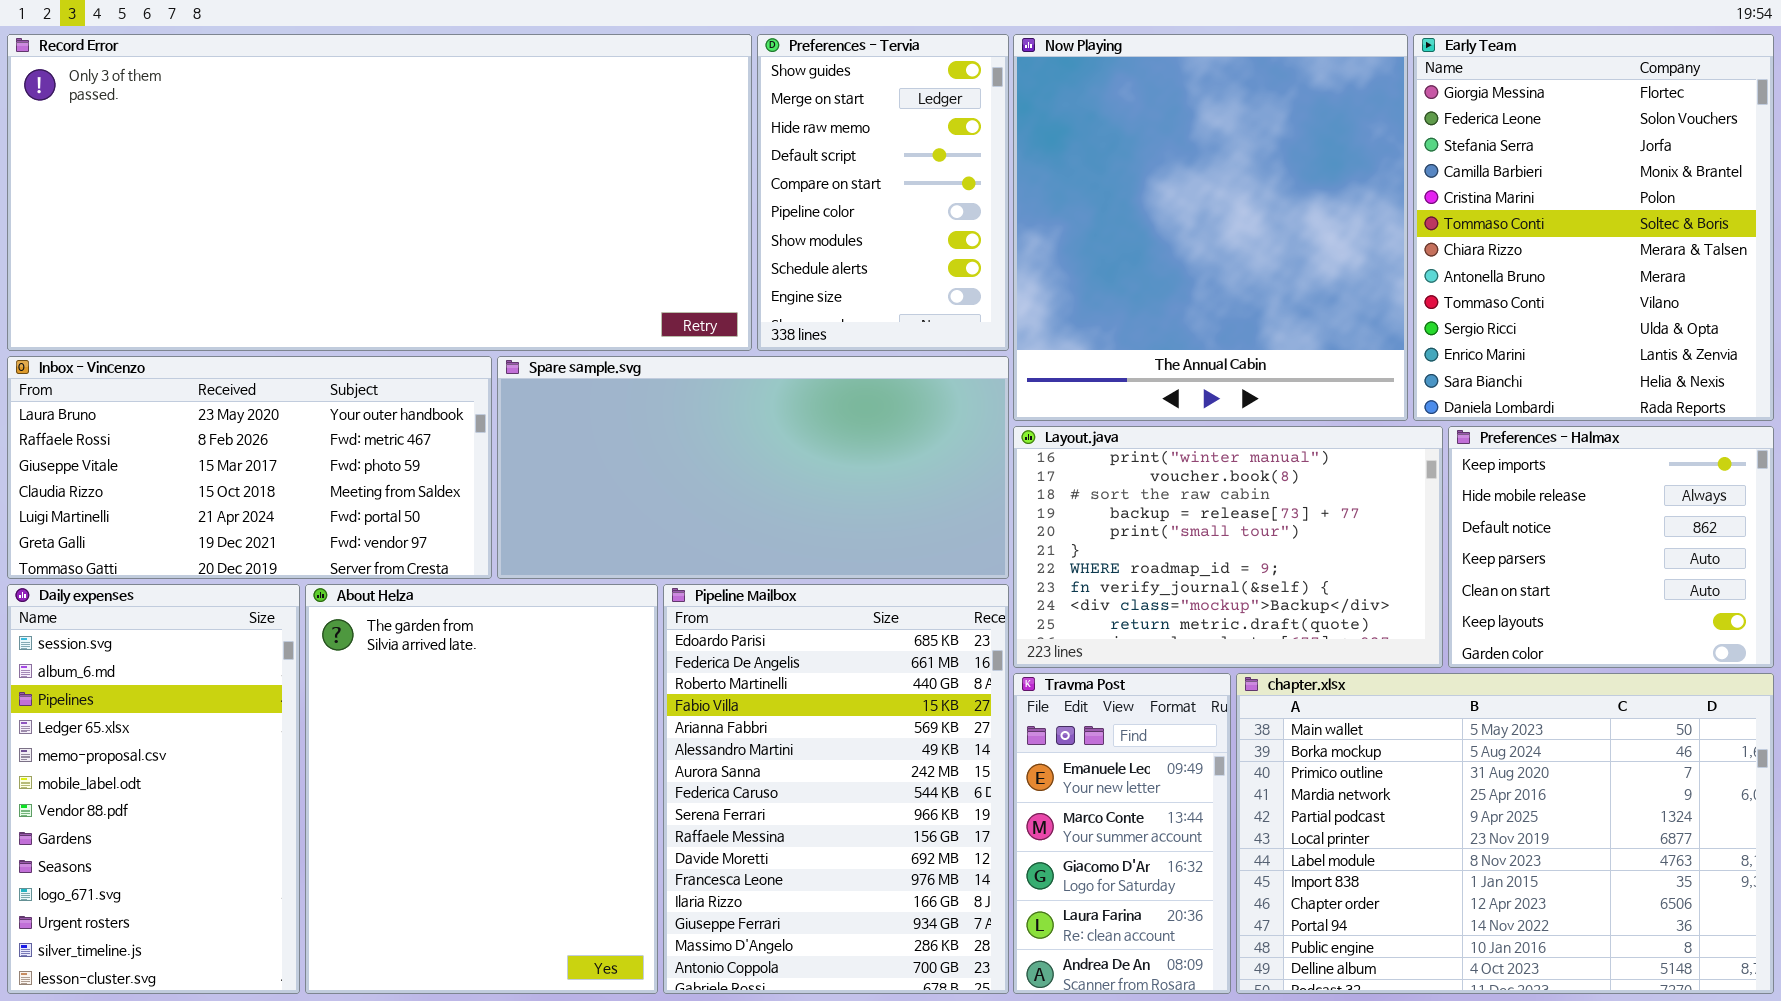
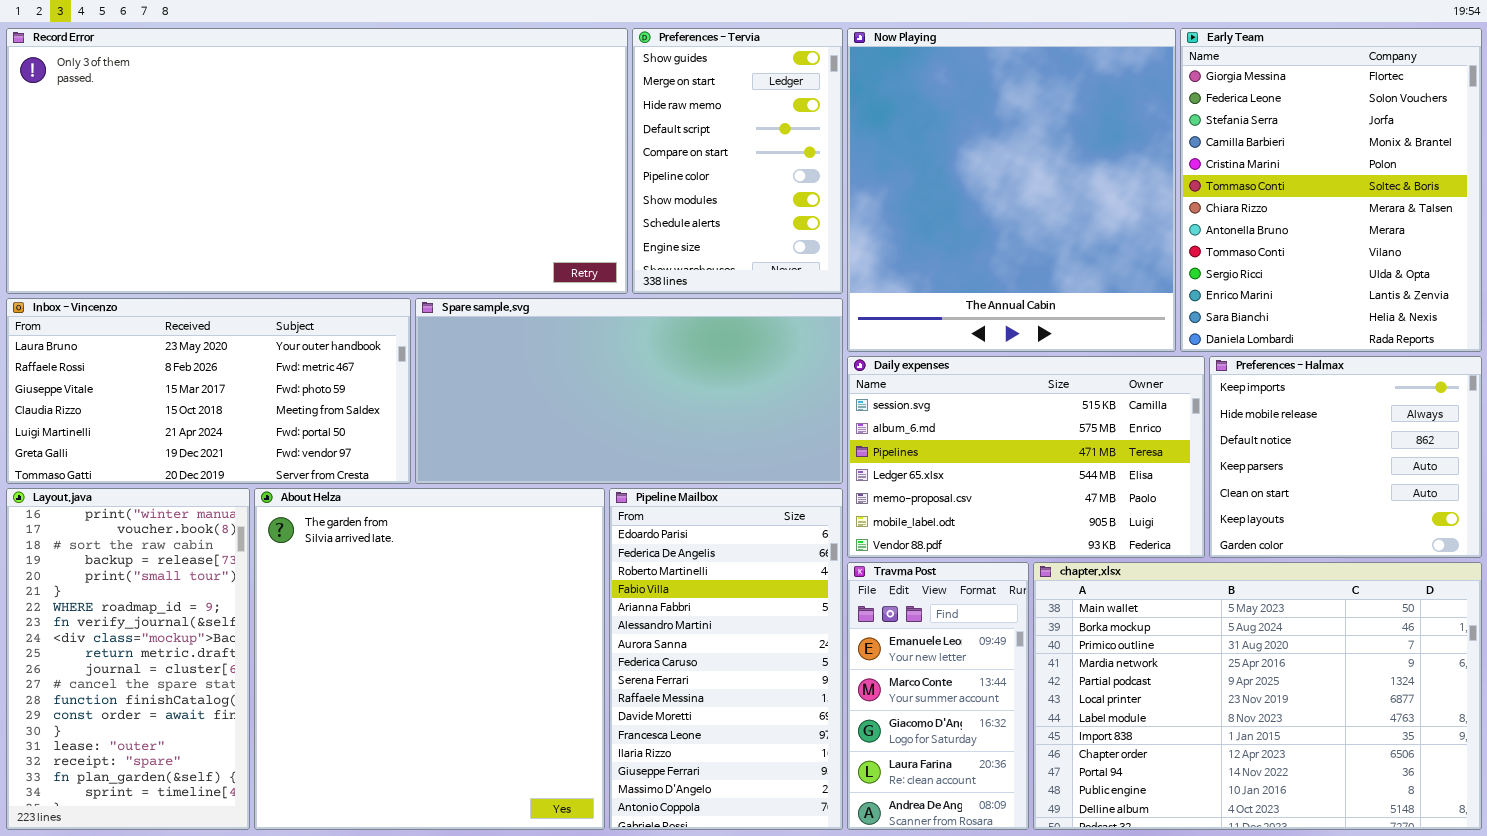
Layout.java: [1013,426,1443,668] -> [6,488,250,830], moved, resized
Daily expenses: [7,584,300,994] -> [847,356,1205,558], moved, resized
About Helza: [305,584,658,994] -> [254,488,605,830], resized
Pipeline Mailbox: [663,584,1009,994] -> [609,488,843,830], resized

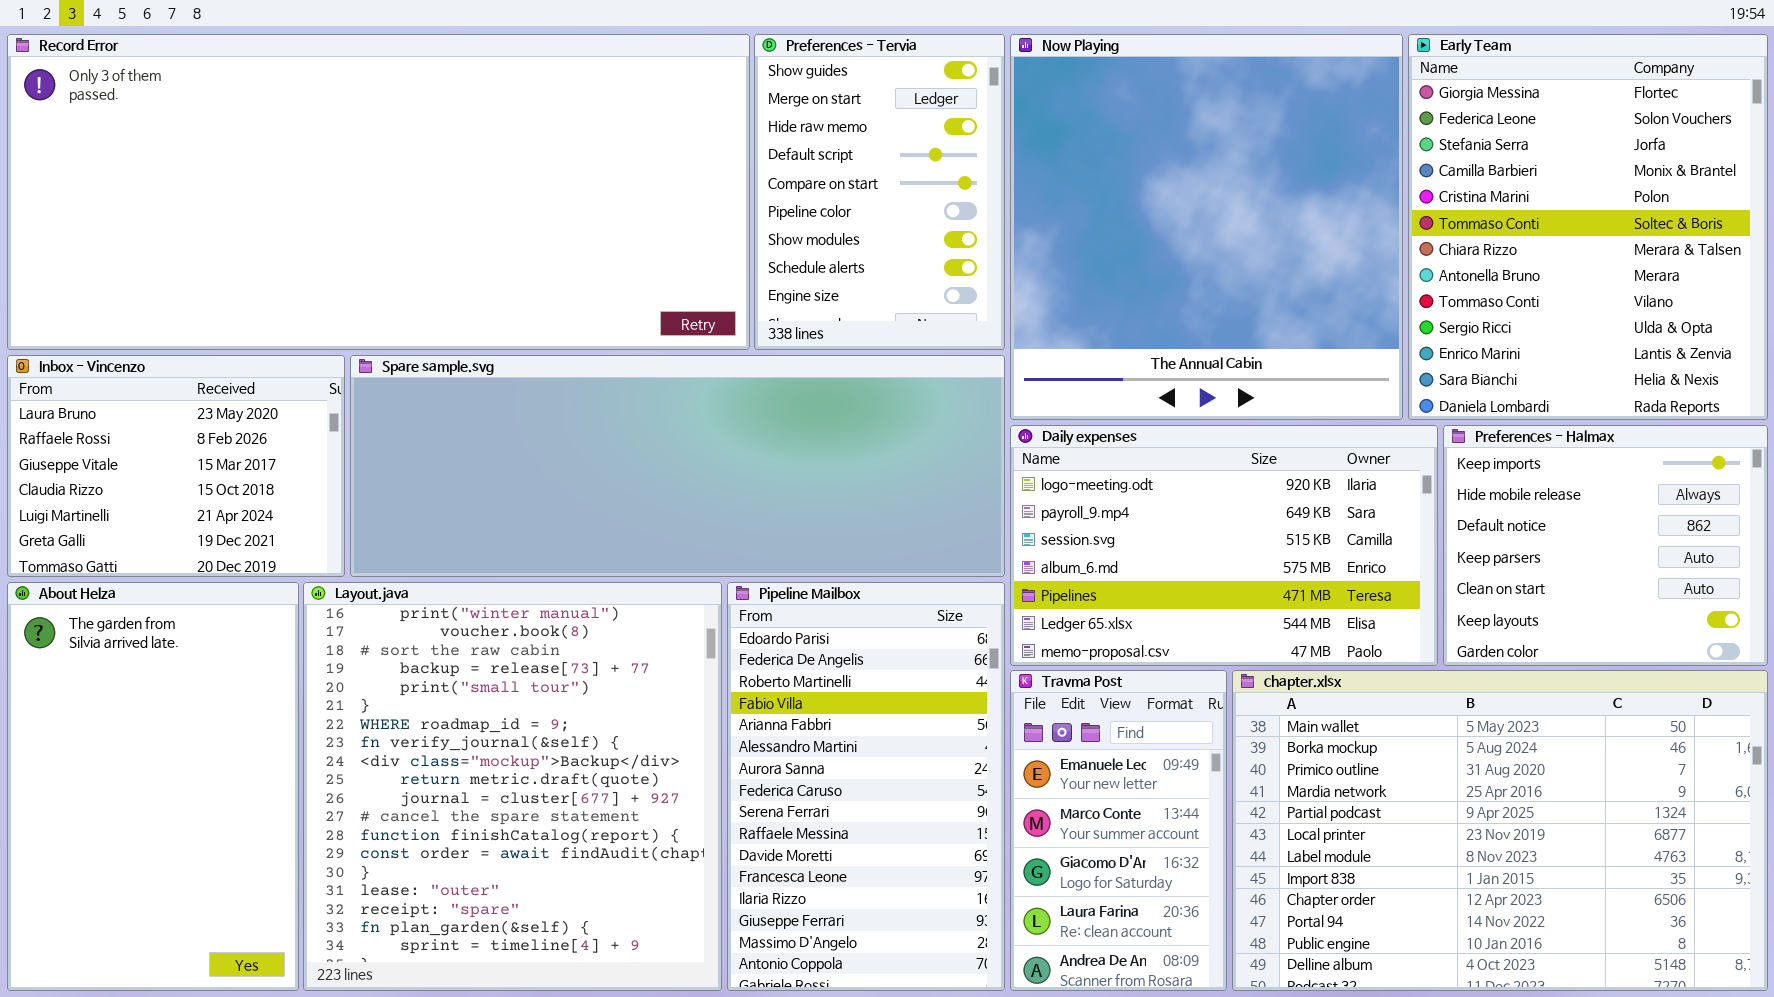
Inbox - Vincenzo: [6,298,411,484] -> [7,355,345,577], resized
Spare sample.svg: [415,298,843,484] -> [350,355,1005,577], resized
Daily expenses: [847,356,1205,558] -> [1010,425,1438,666], scrolled up 2 rows
Layout.java: [6,488,250,830] -> [303,582,722,991], moved, resized
About Helza: [254,488,605,830] -> [7,582,299,991], moved, resized

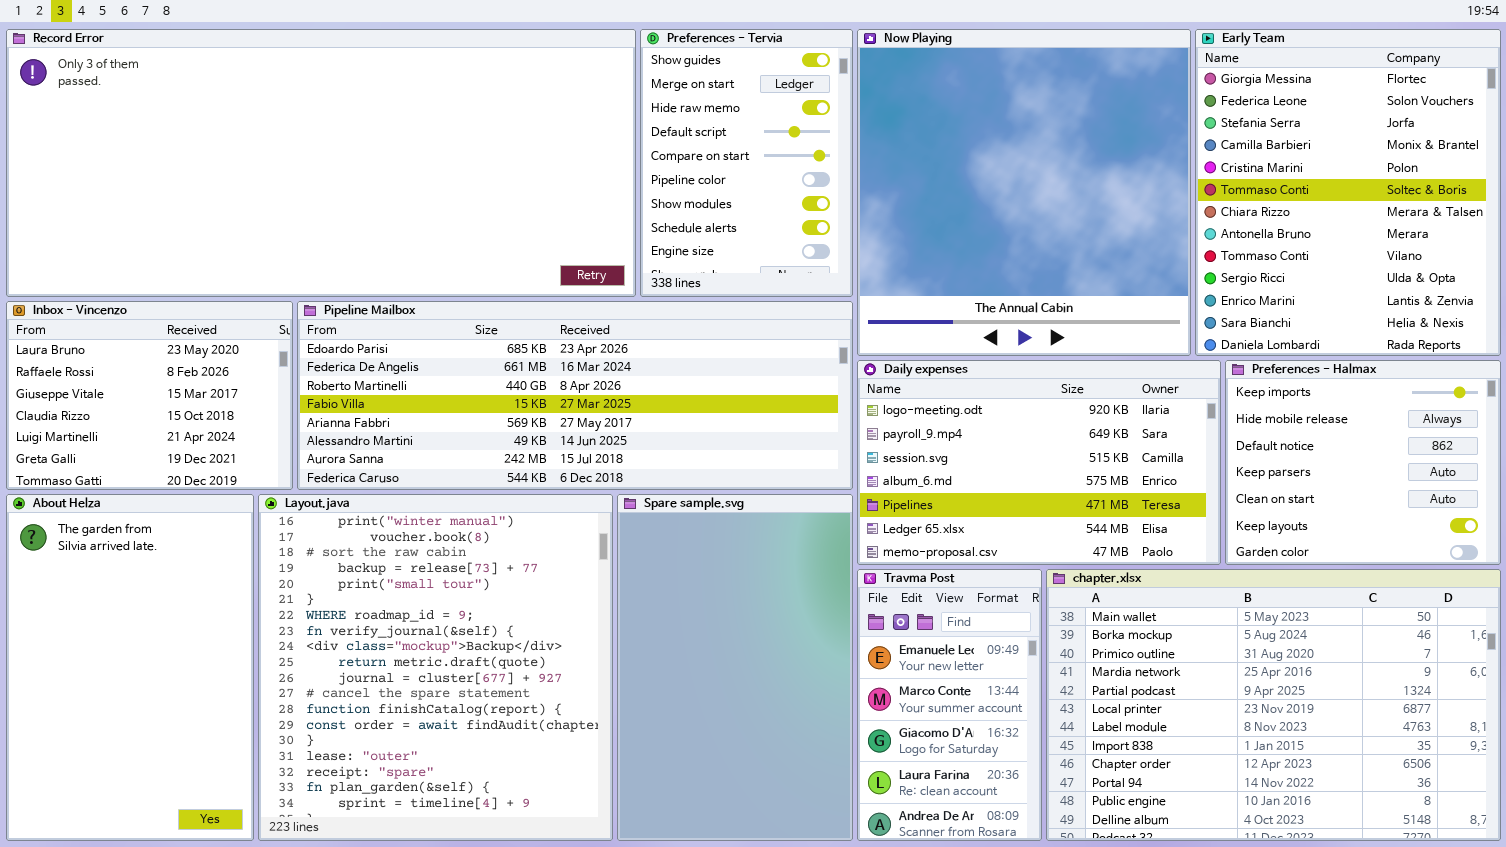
Spare sample.svg: [350,355,1005,577] -> [617,494,853,841], moved, resized
Pipeline Mailbox: [727,582,1005,991] -> [297,301,853,490], moved, resized

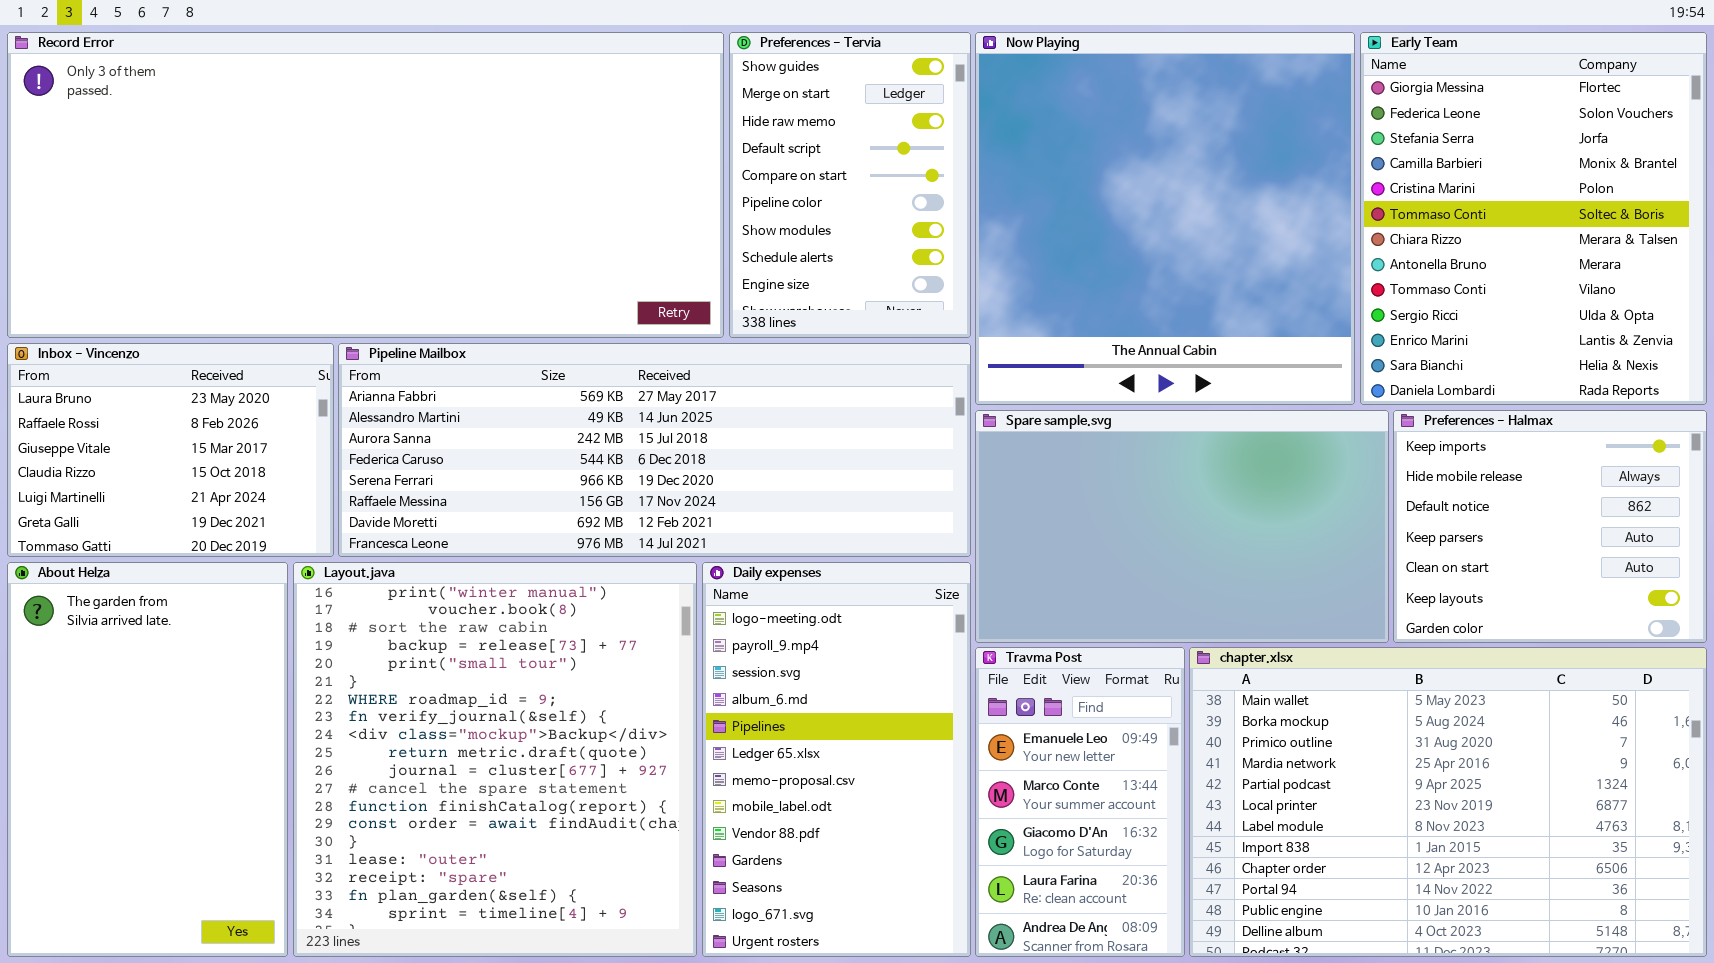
Pipeline Mailbox: [297,301,853,490] -> [338,343,971,557], scrolled down 4 rows
Daily expenses: [857,360,1221,565] -> [702,562,971,957], moved, resized
Spare sample.svg: [617,494,853,841] -> [975,410,1389,643], moved, resized

